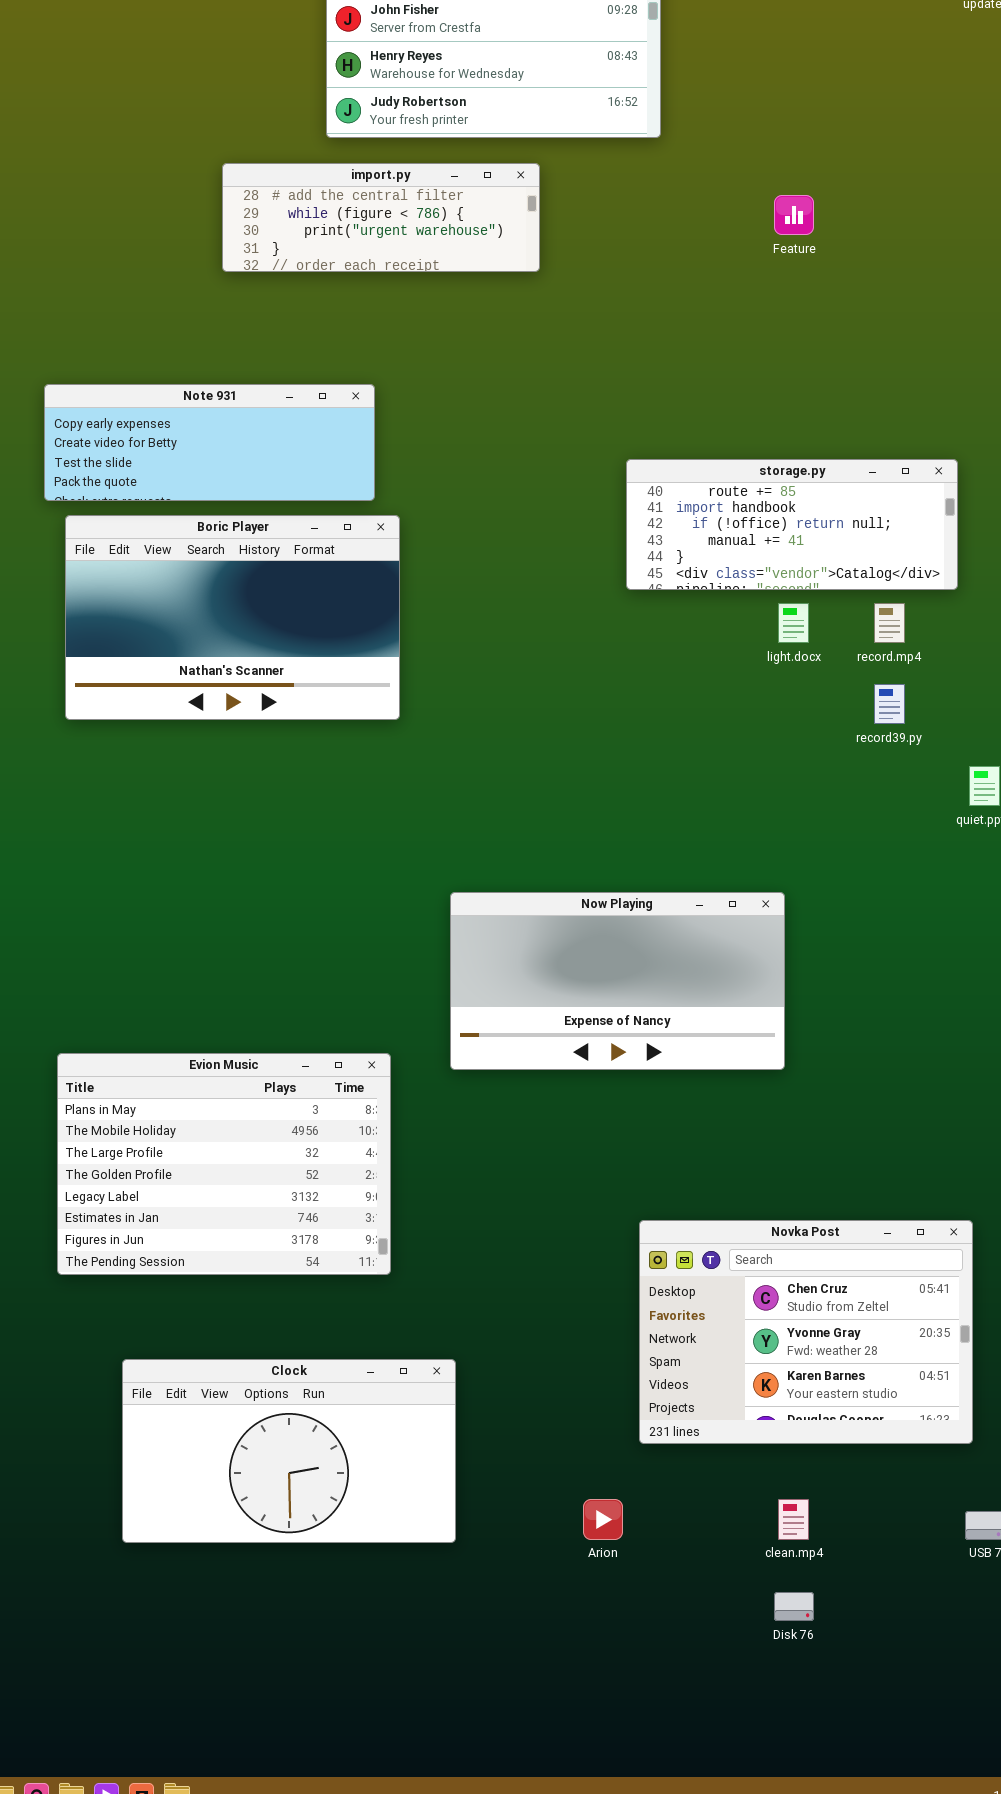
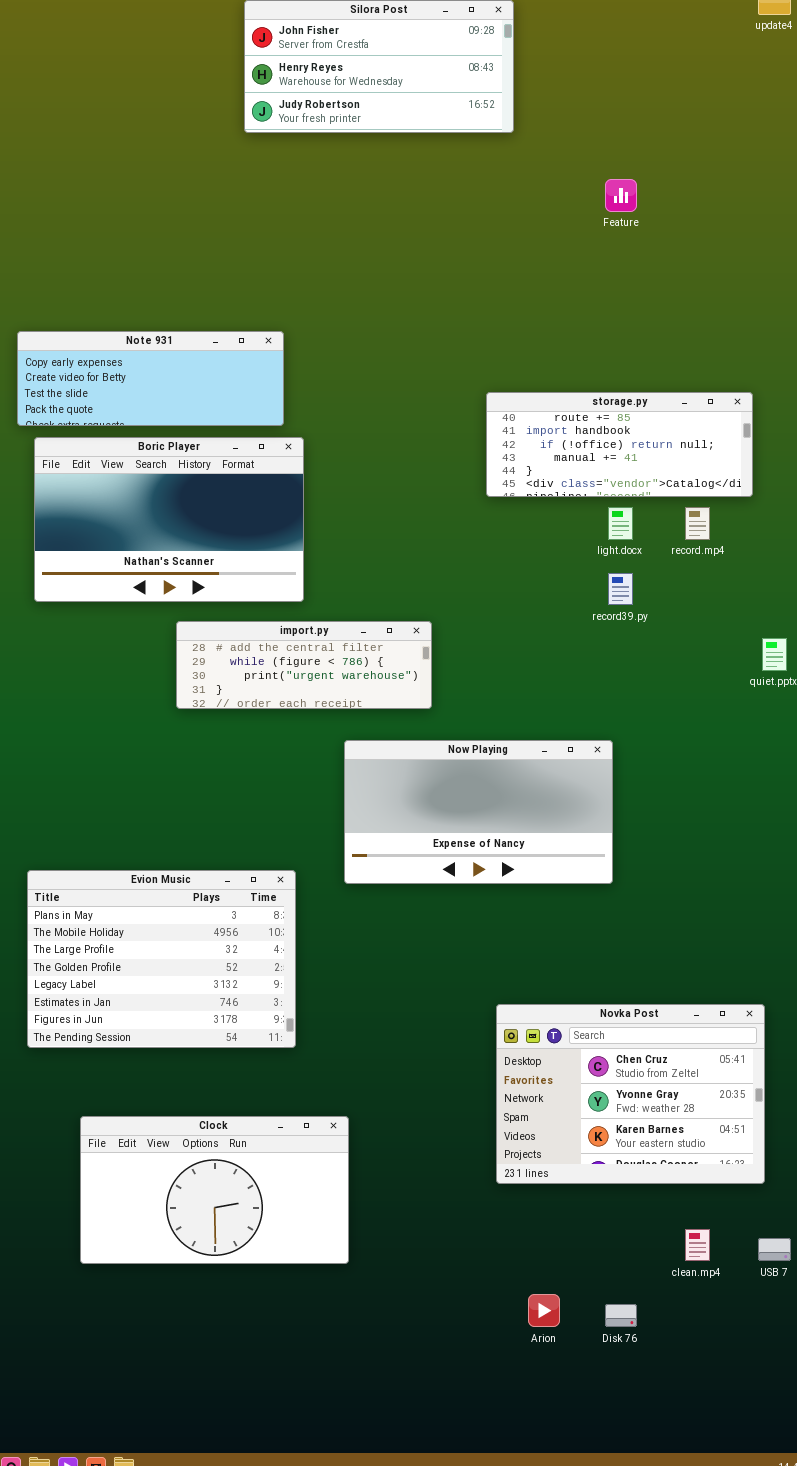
import.py: [222,163,540,272] -> [176,621,432,709], moved
record39.py: [874,684,905,724] -> [608,573,633,605], moved
Arion: [583,1499,623,1540] -> [528,1294,560,1327], moved
clean.mp4: [778,1499,809,1540] -> [685,1229,710,1261], moved

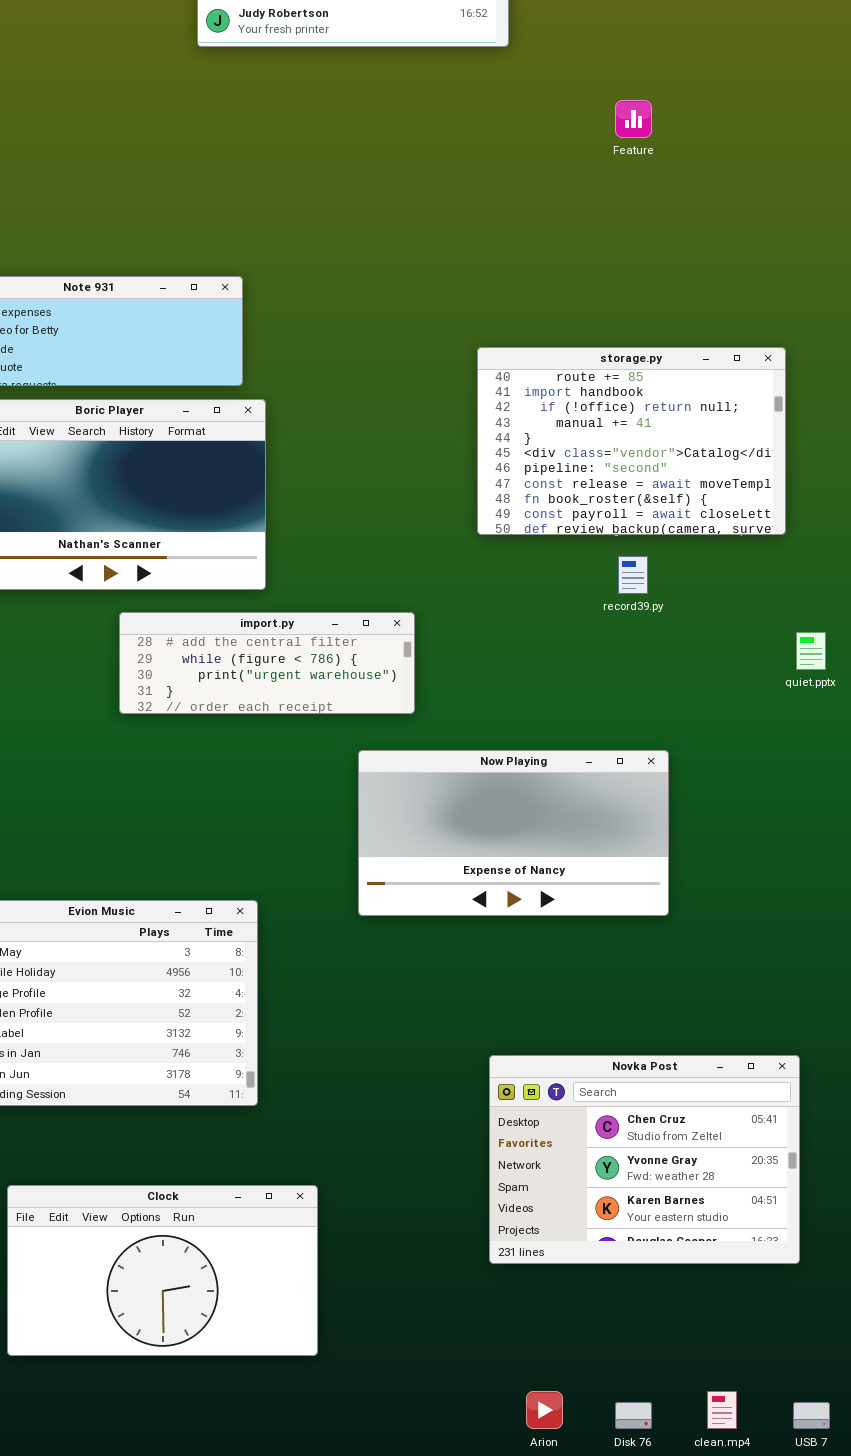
storage.py: [486,392,753,497] -> [477,347,786,535], resized
Now Playing: [344,740,613,884] -> [358,750,669,916], moved
clean.mp4: [685,1229,710,1261] -> [707,1391,737,1429], moved
USB 7: [758,1238,791,1261] -> [793,1402,830,1429], moved

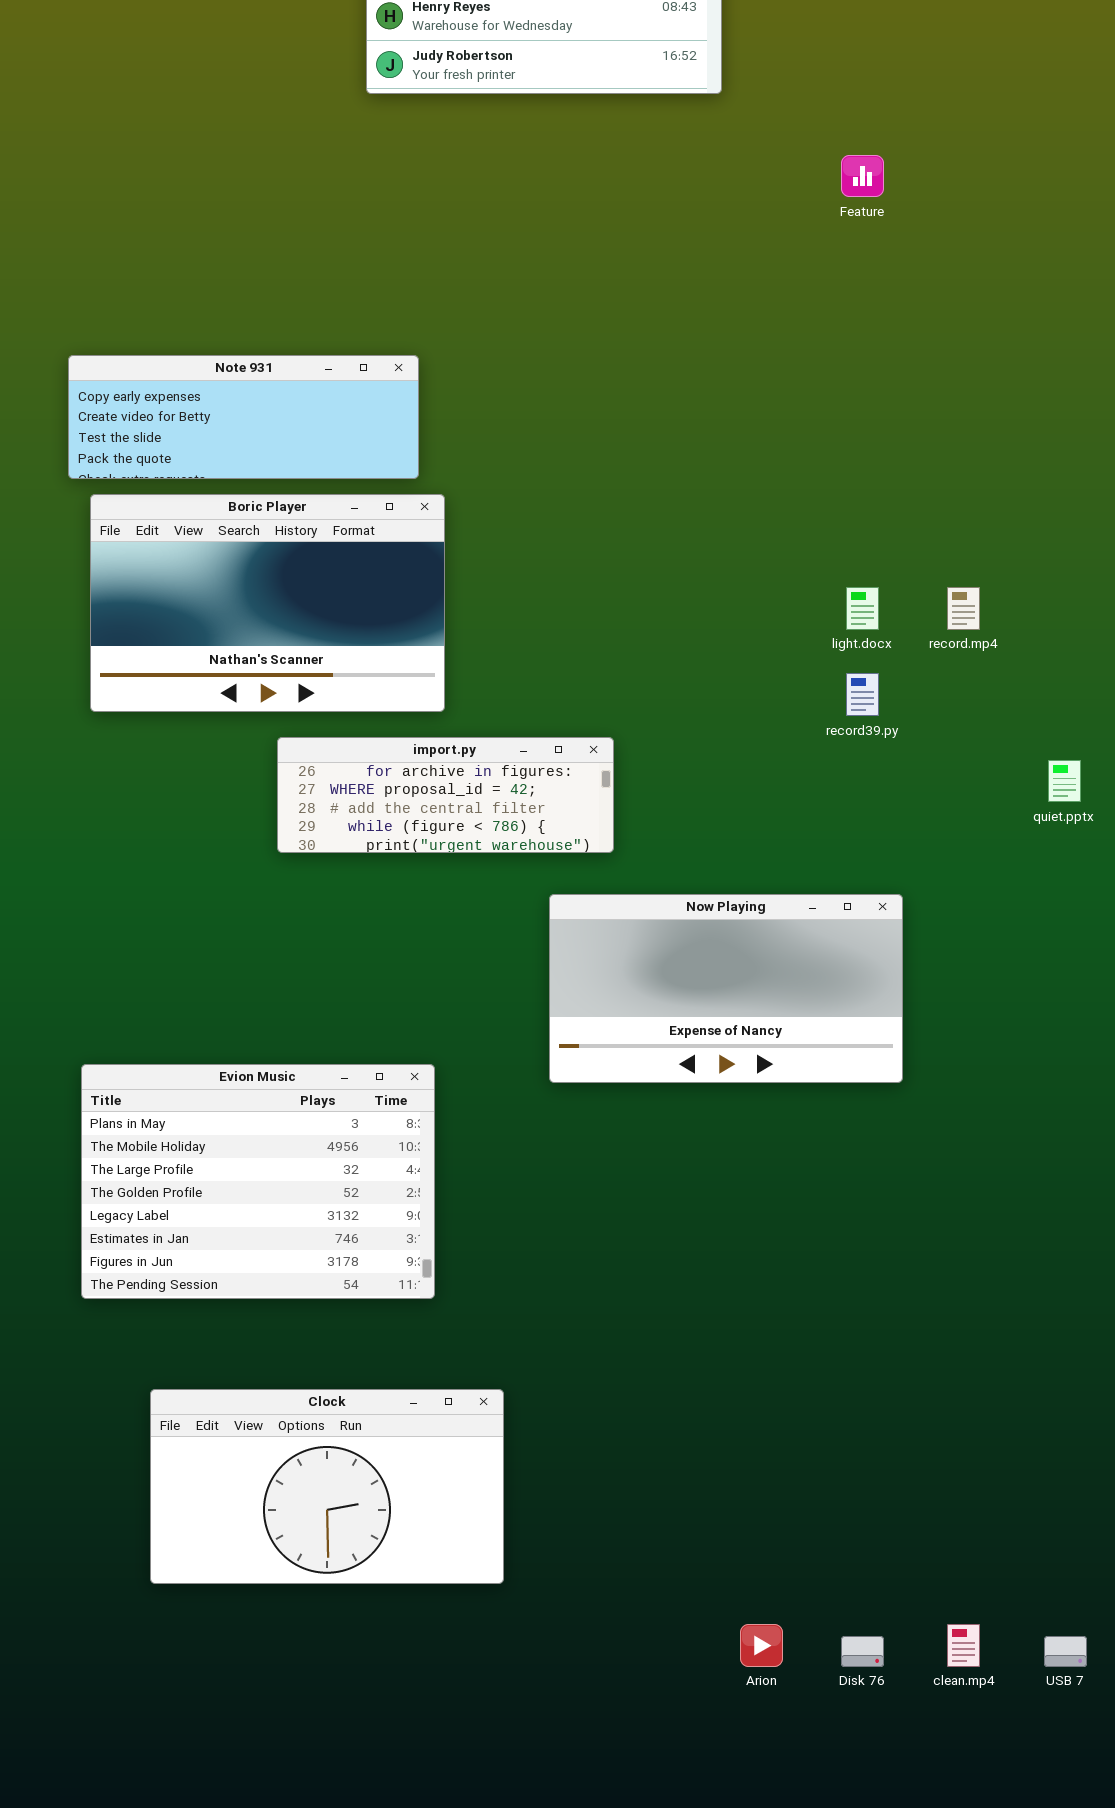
storage.py: [477,347,786,535] -> none, closed
import.py: [119,612,415,714] -> [277,737,614,853], scrolled up 2 rows
Novka Post: [489,1055,800,1264] -> none, closed

